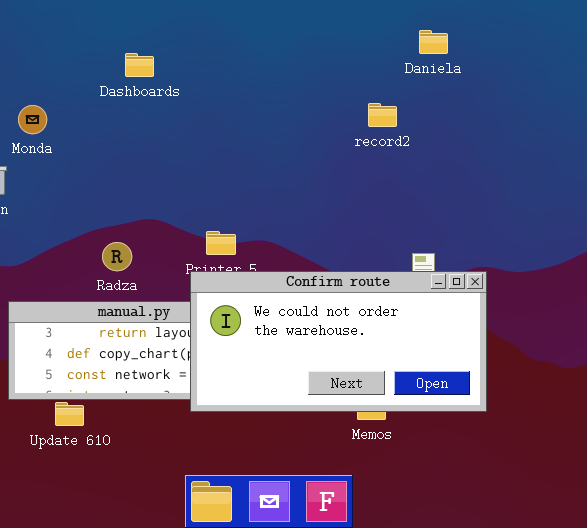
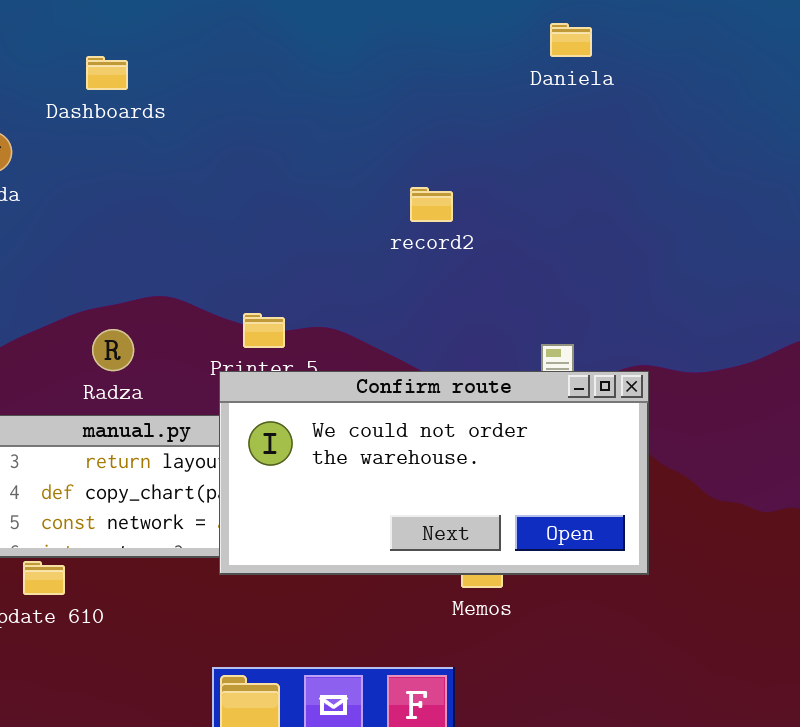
Dashboards: [125,53,154,77] -> [86,56,128,90], moved
record2: [368,103,397,127] -> [410,187,453,222], moved

